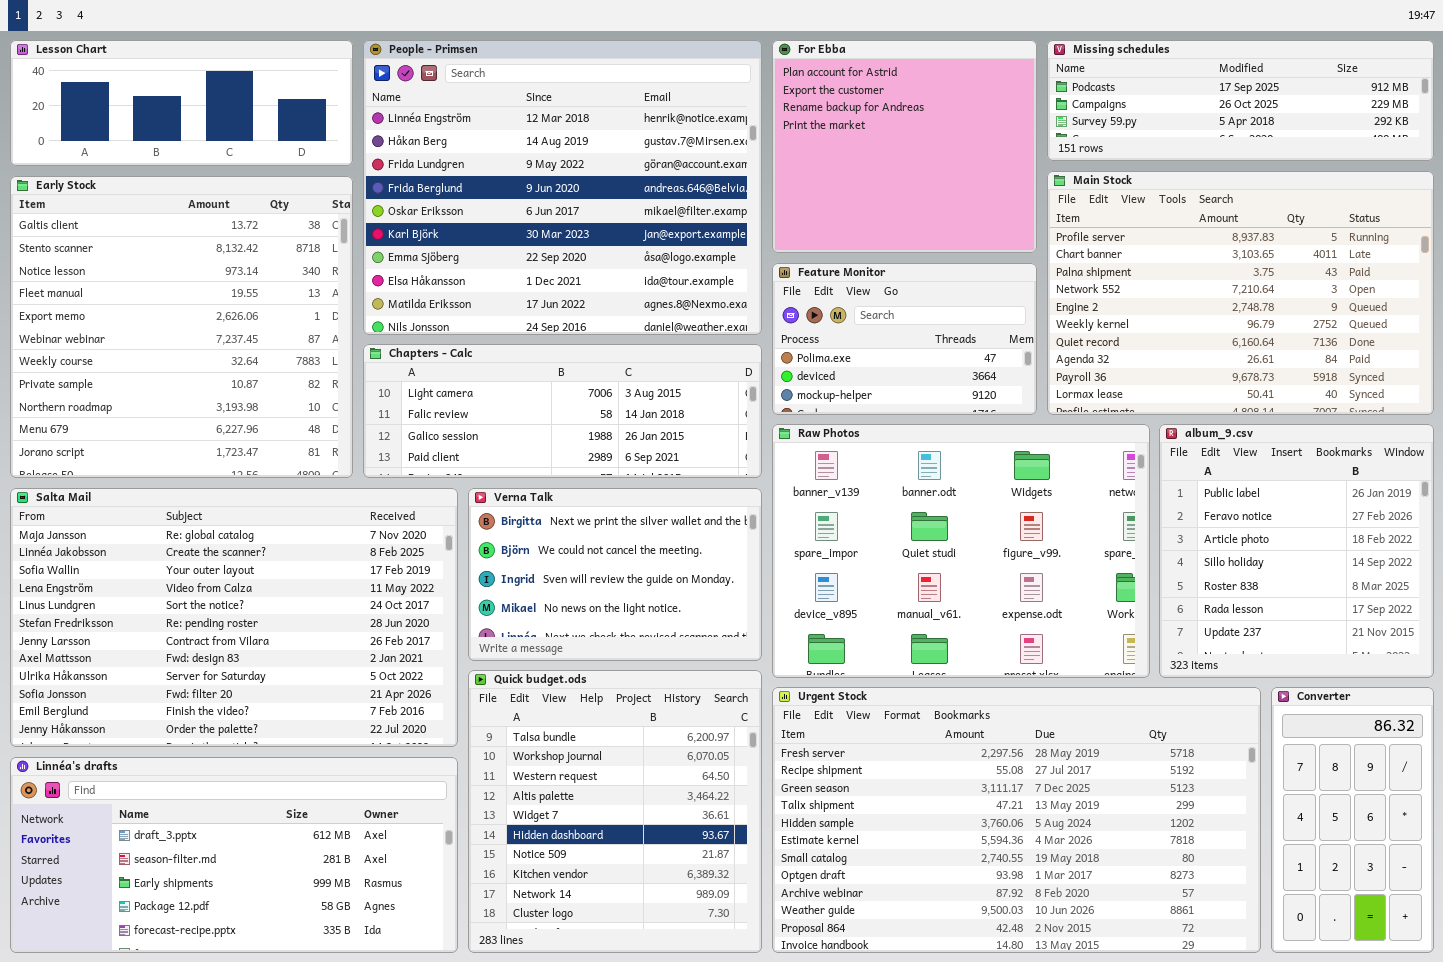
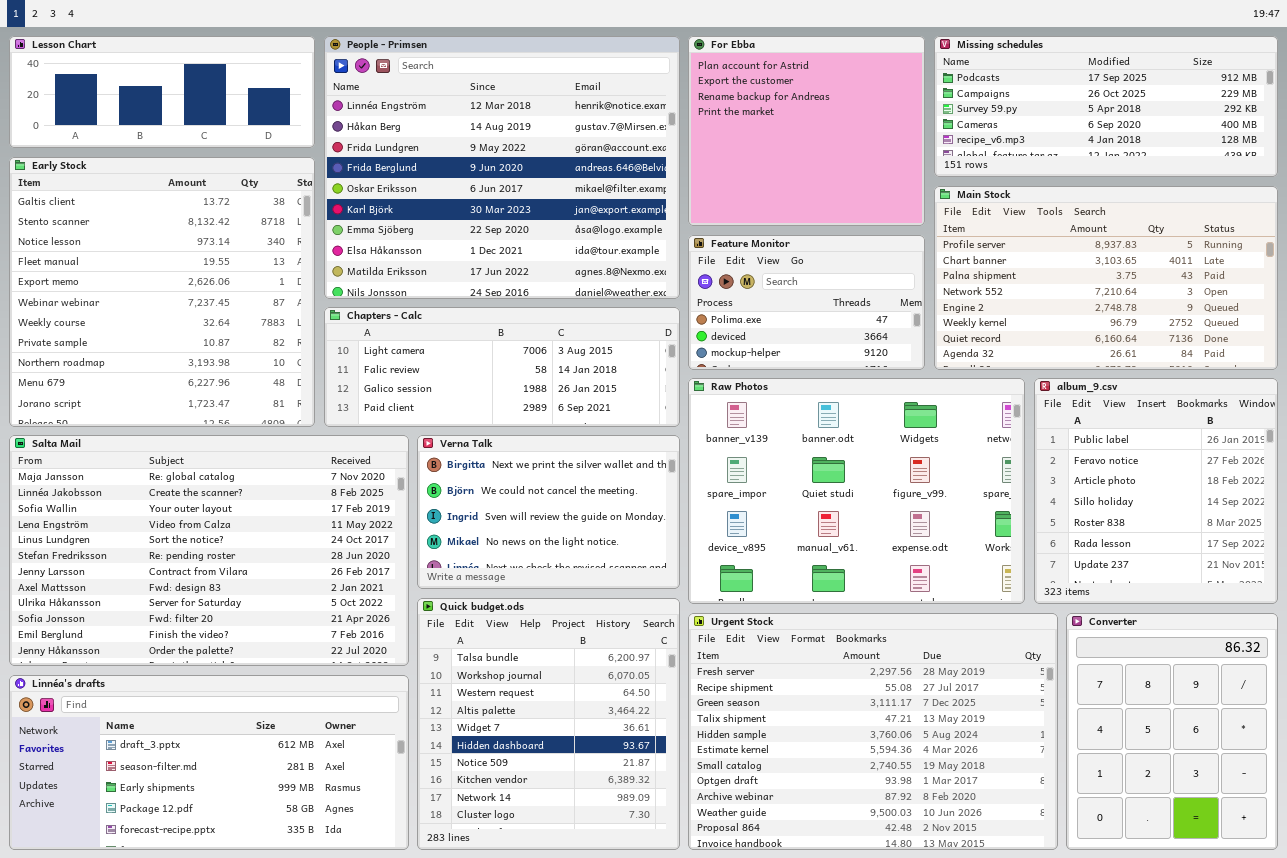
Missing schedules: [1047,40,1434,161] -> [934,36,1278,177], resized
Main Stock: [1047,171,1434,415] -> [934,186,1278,370], resized
Urgent Stock: [772,687,1261,953] -> [688,613,1058,850], resized
Converter: [1271,687,1434,953] -> [1066,613,1278,850], resized

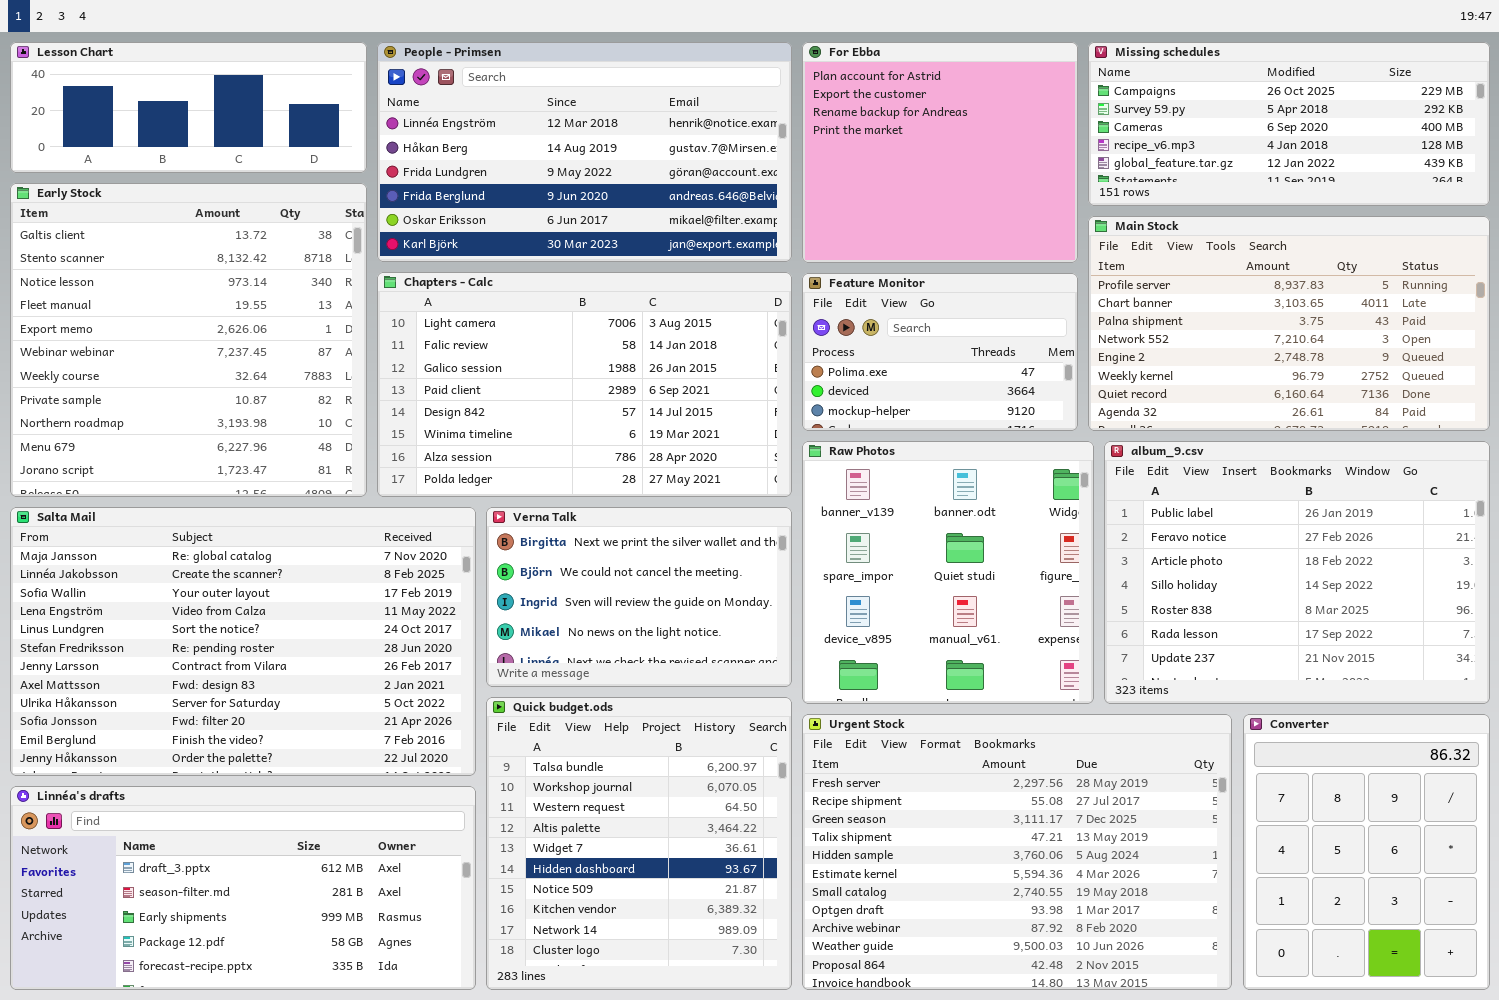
People - Primsen: [324,36,680,299] -> [377,42,792,262], resized
Missing schedules: [934,36,1278,177] -> [1088,42,1490,206], scrolled down 1 row
Chapters - Calc: [324,307,680,427] -> [377,272,792,497], resized
Raw Photos: [688,378,1025,604] -> [802,441,1094,704], resized
album_9.csv: [1034,378,1278,604] -> [1104,441,1490,704], resized

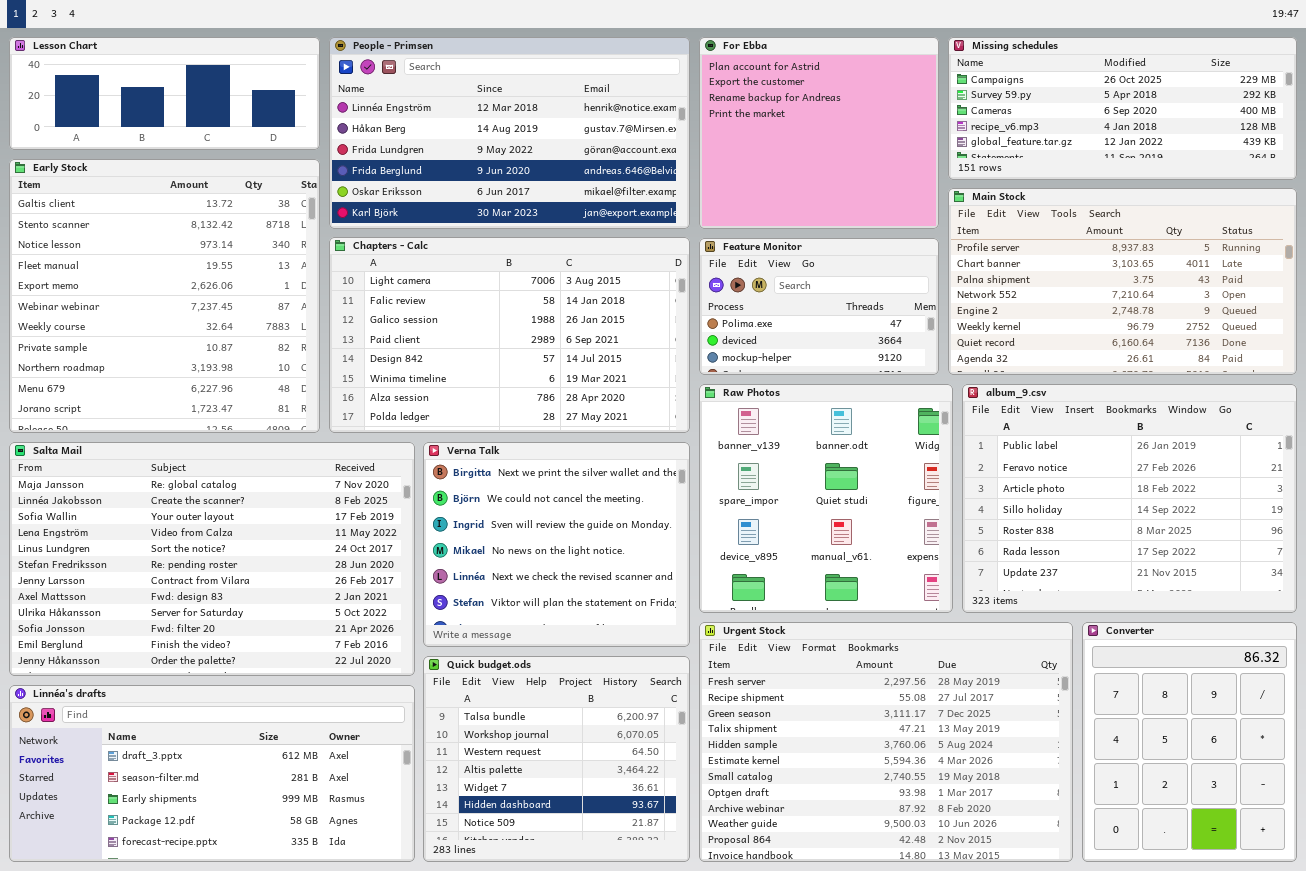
Verna Talk: [486,507,792,687] -> [423,442,690,647], resized
Quick budget.ods: [486,697,792,990] -> [423,656,690,862], resized

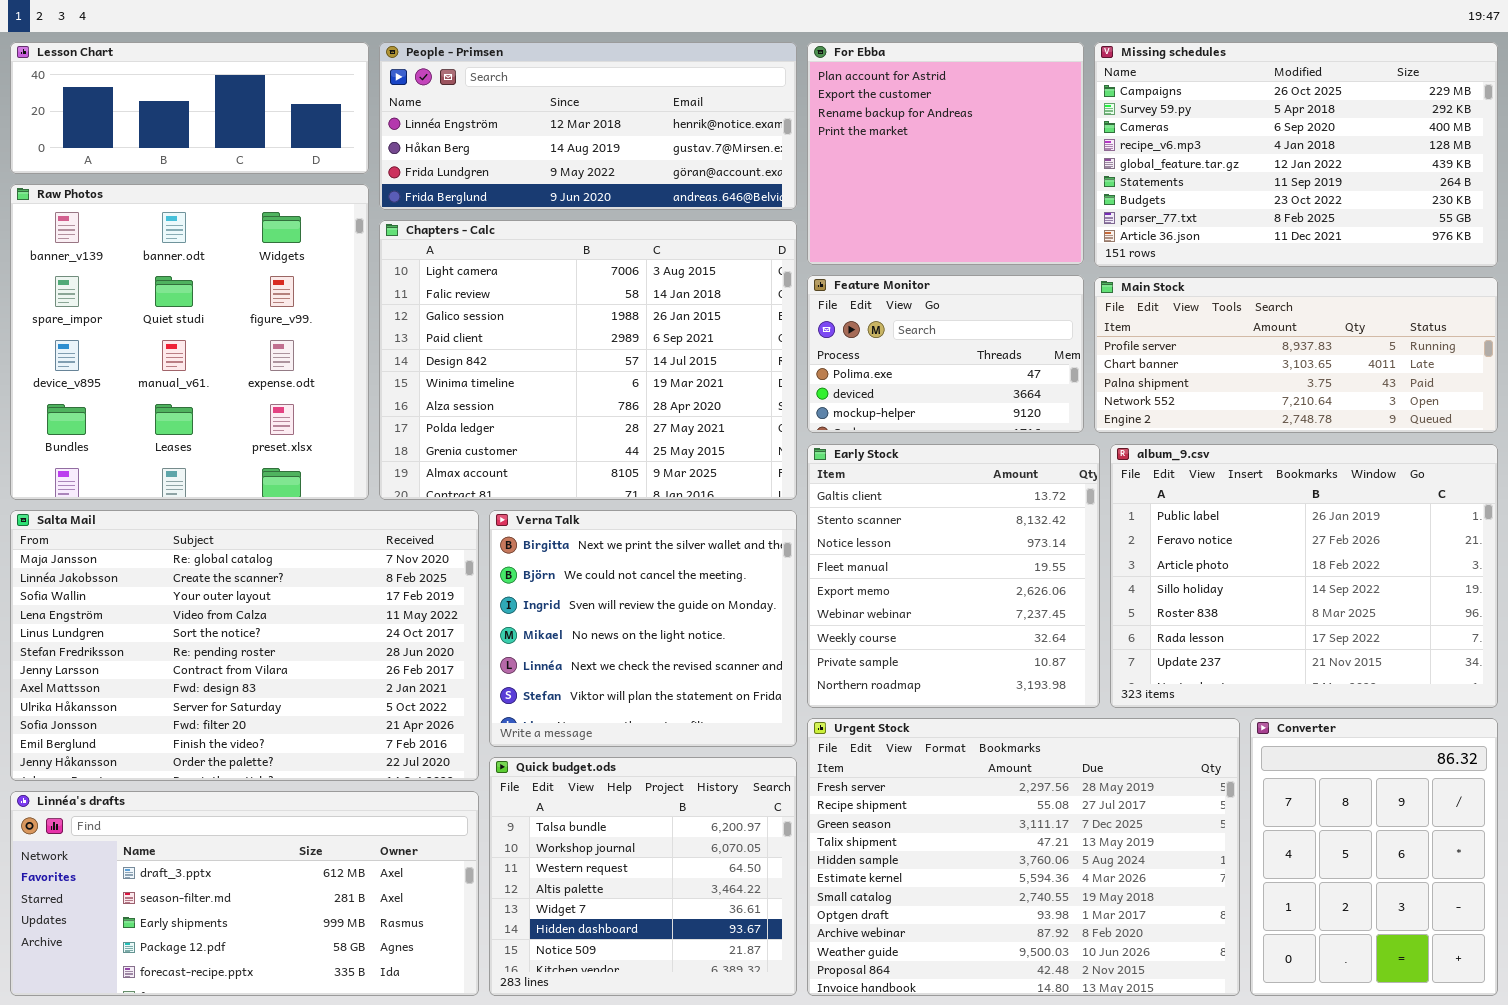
People - Primsen: [329,37,690,229] -> [379,42,797,210], resized
Missing schedules: [948,37,1297,180] -> [1094,42,1498,267], resized
Early Stock: [9,159,320,433] -> [807,444,1100,708], moved, resized
Main Stock: [948,188,1297,375] -> [1094,277,1498,433], resized
Chapters - Calc: [329,237,690,433] -> [379,220,797,500], resized
Raw Photos: [699,384,953,613] -> [10,184,369,500], moved, resized

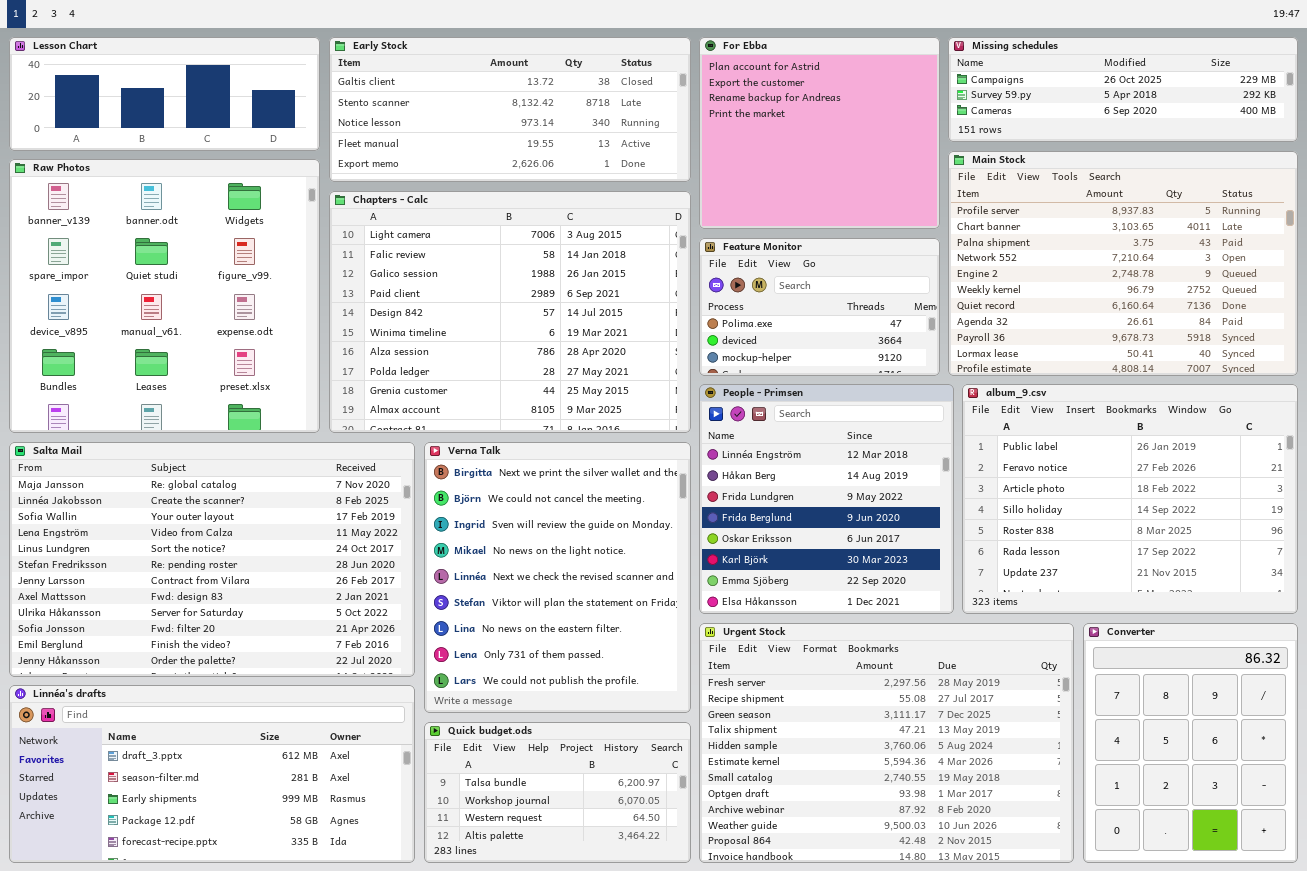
People - Primsen: [379,42,797,210] -> [699,384,954,614], moved, resized
Missing schedules: [1094,42,1498,267] -> [948,37,1298,142], resized
Main Stock: [1094,277,1498,433] -> [948,151,1298,376], resized
Early Stock: [807,444,1100,708] -> [329,37,691,182], moved, resized
Verna Talk: [489,510,797,747] -> [424,442,691,713], resized
Quick budget.ods: [489,757,797,996] -> [424,722,691,863], resized

